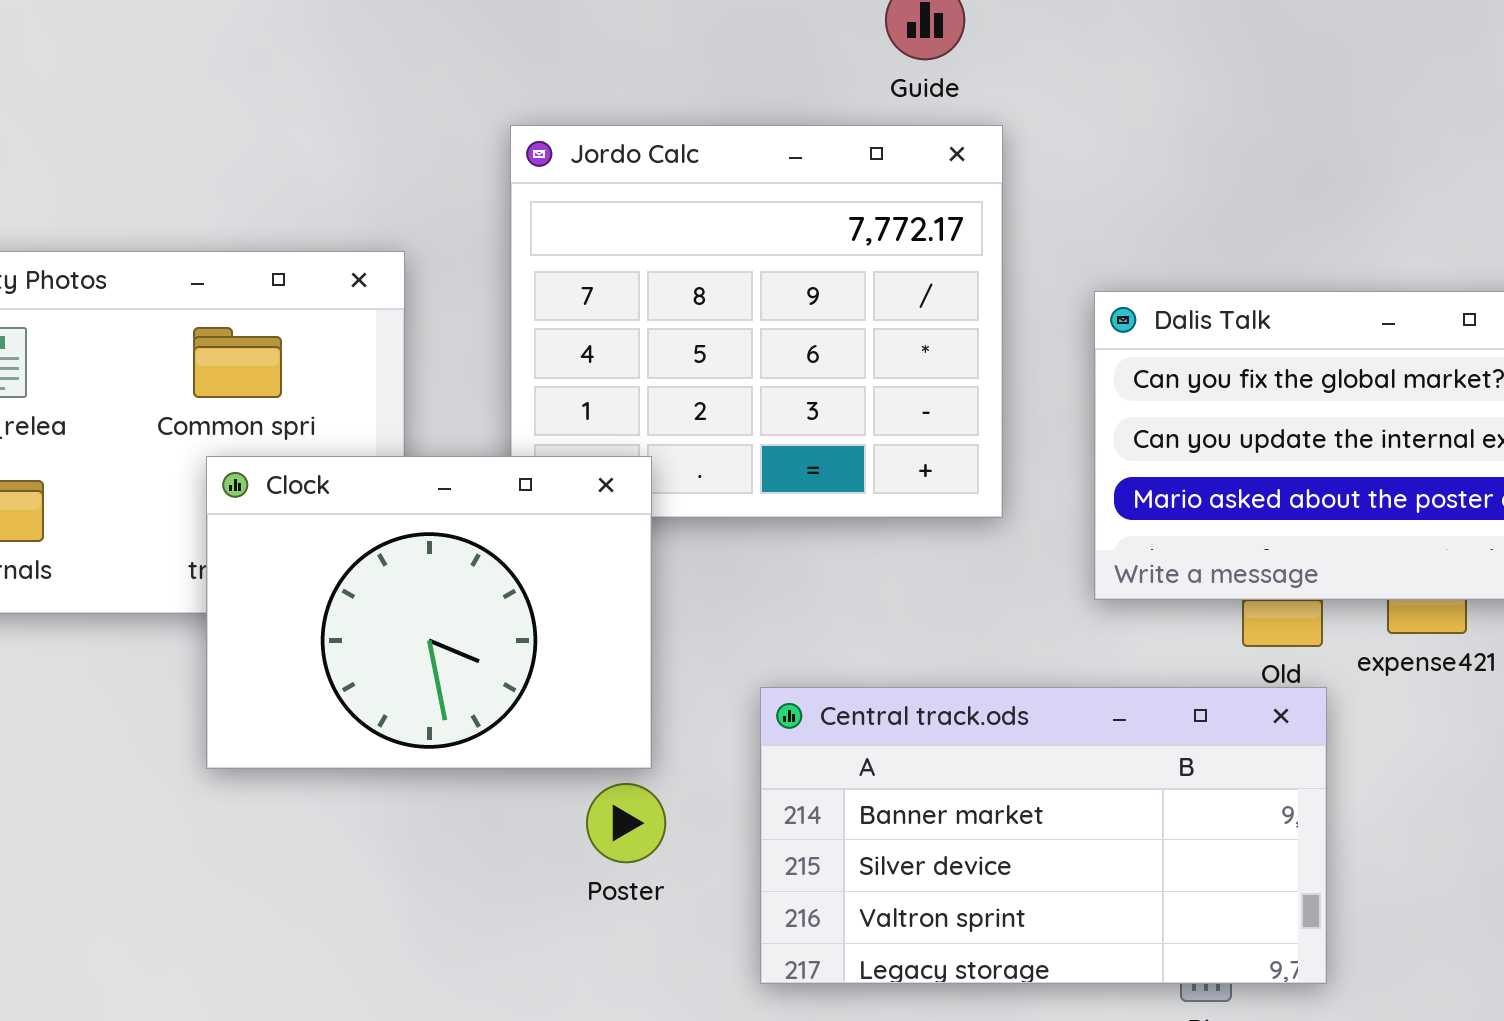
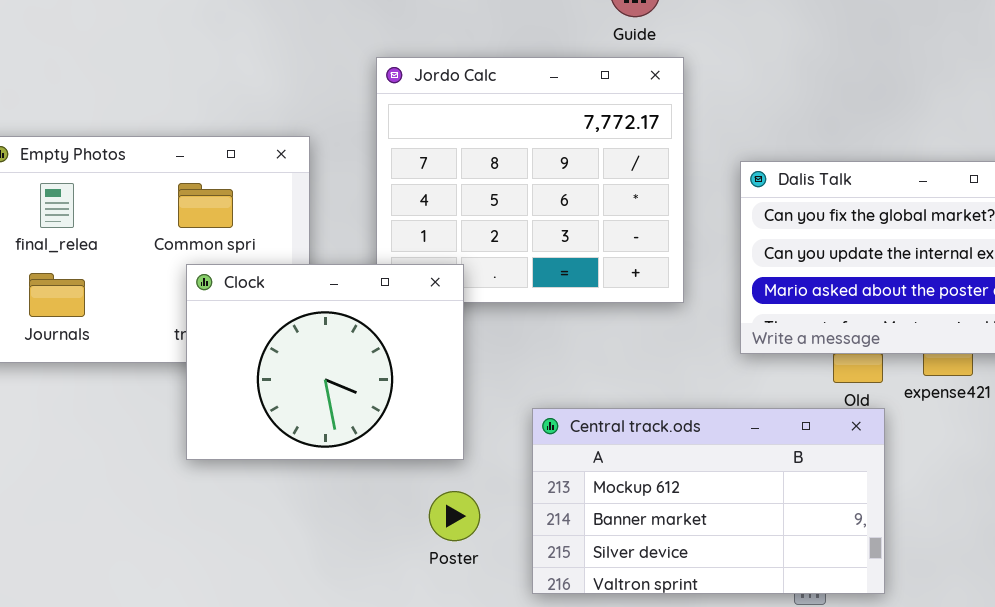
Central track.ods: [760,687,1327,984] -> [532,408,885,594], scrolled up 1 row
Poster: [586,783,666,863] -> [429,491,480,541], moved

